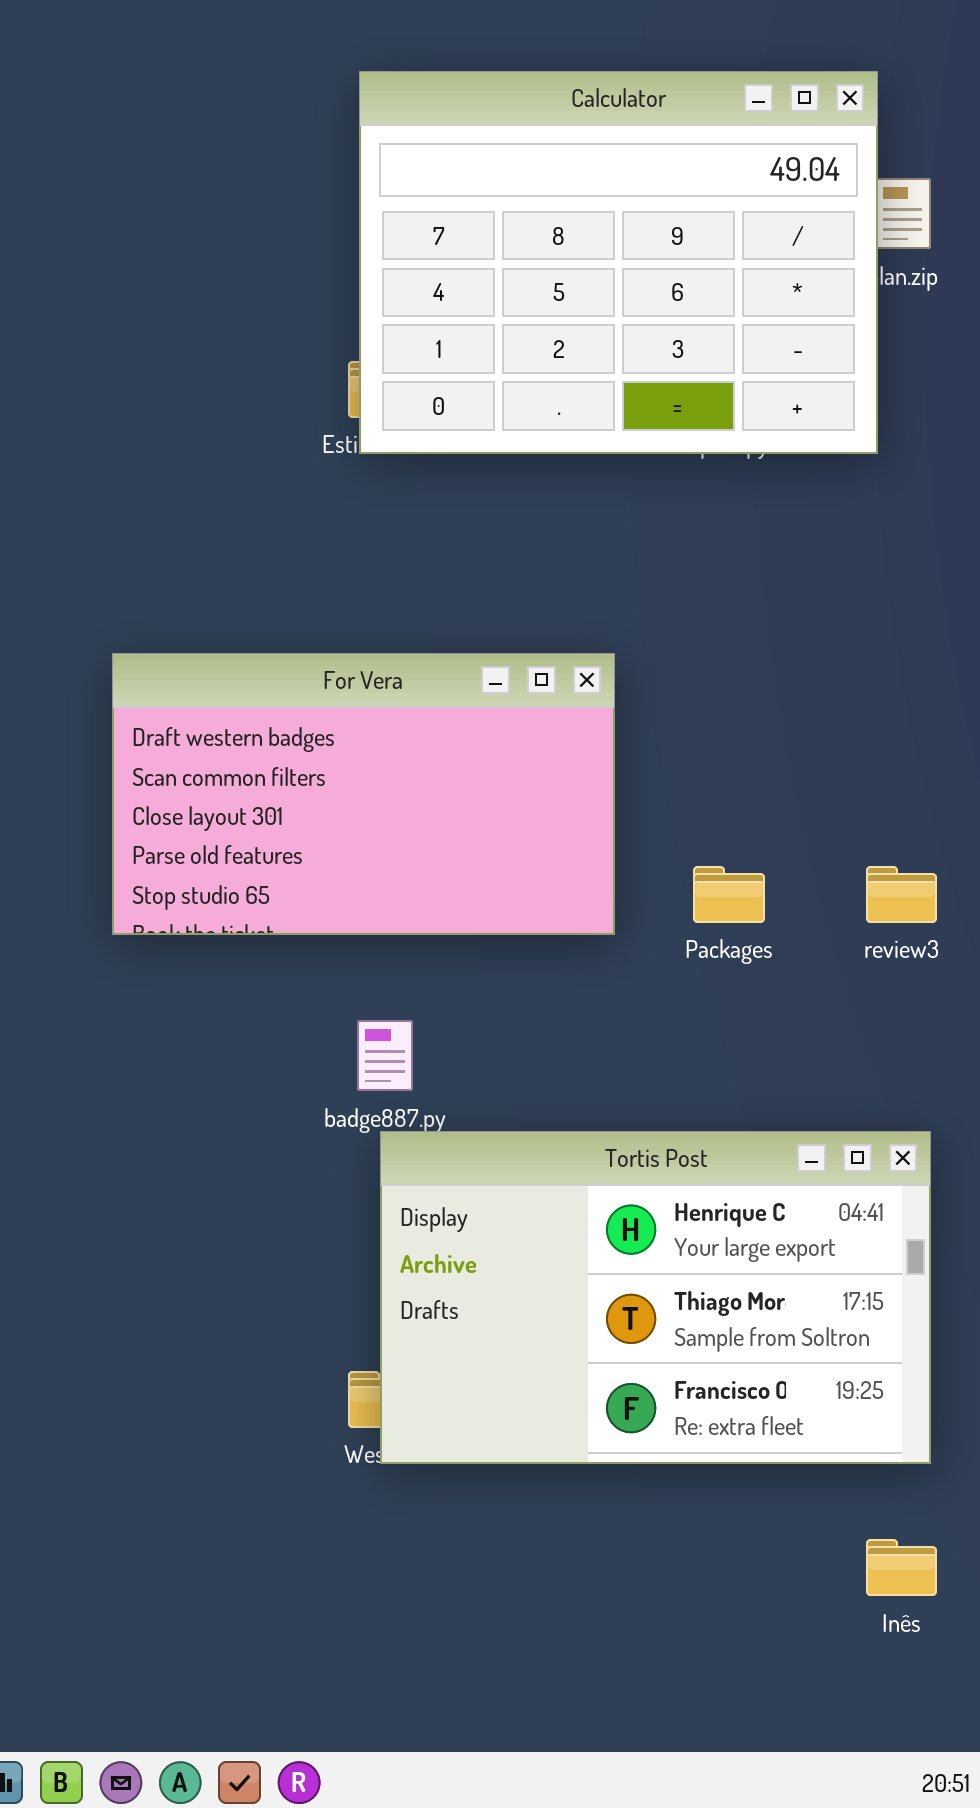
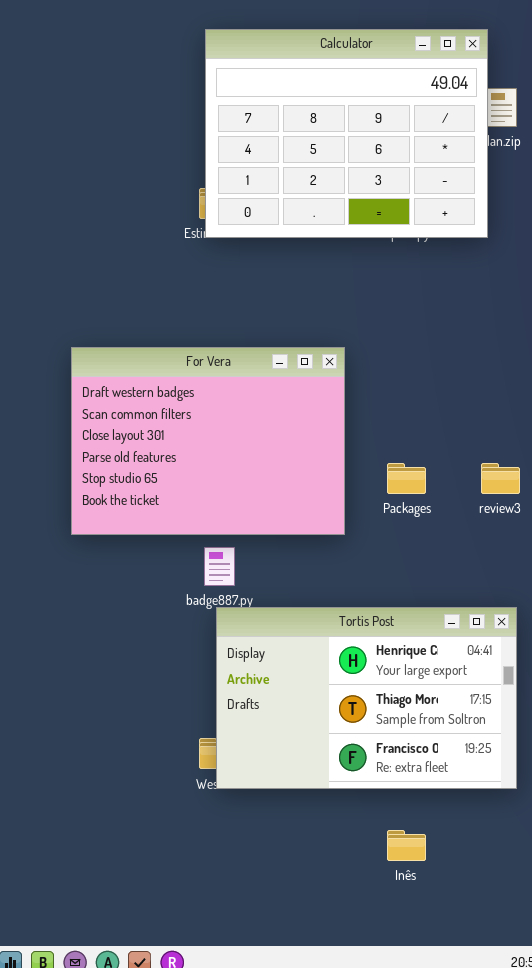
For Vera: [112,653,615,935] -> [71,347,345,535], resized
Inês: [866,1539,937,1596] -> [387,830,426,861], moved

